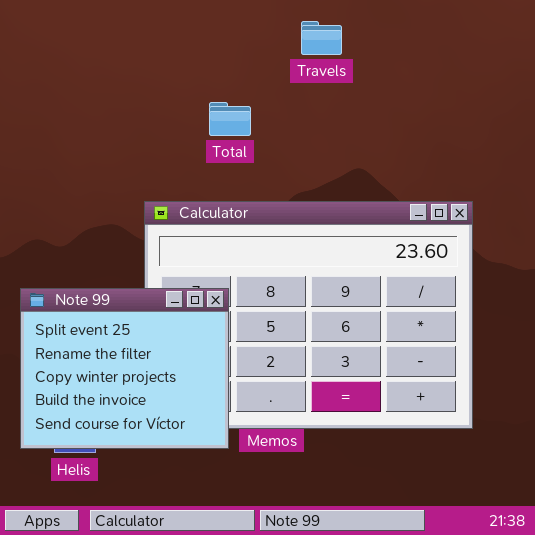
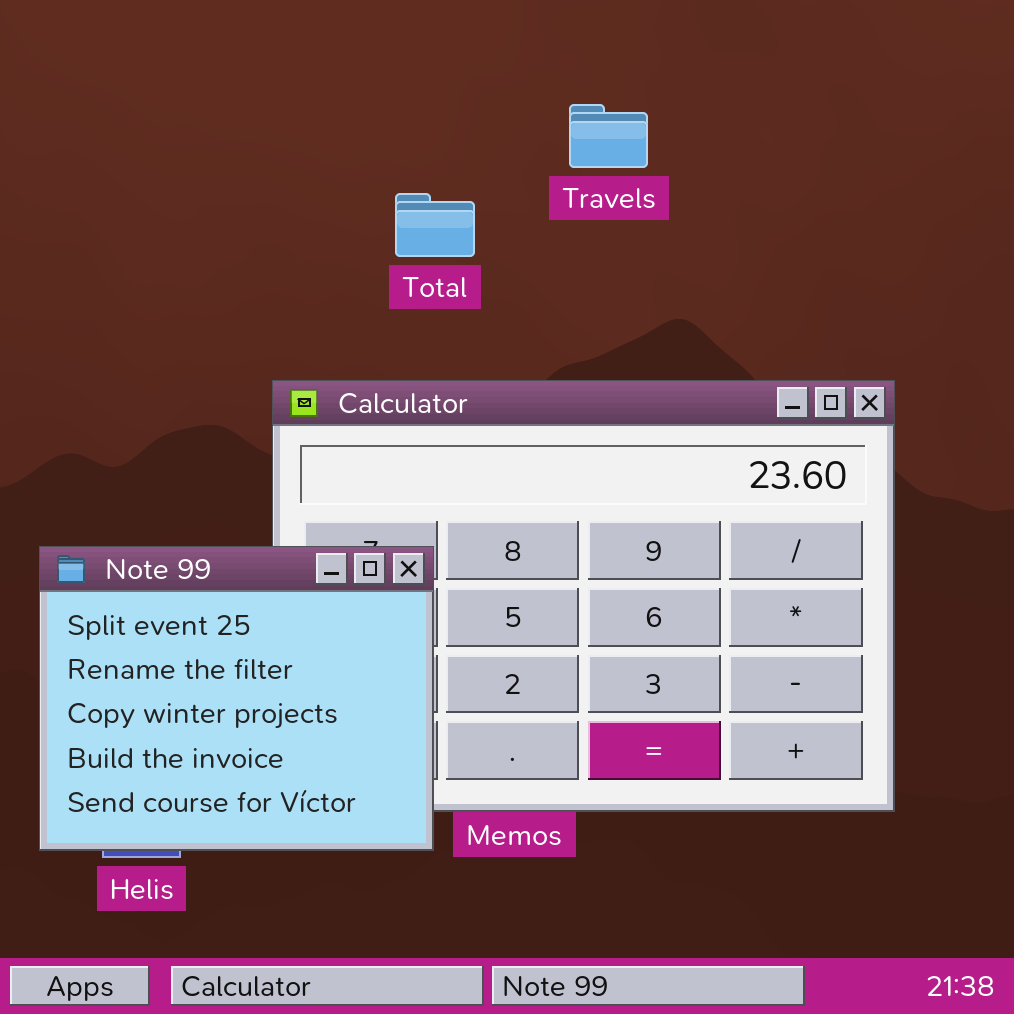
Travels: [301,21,342,55] -> [569,104,648,168], moved

